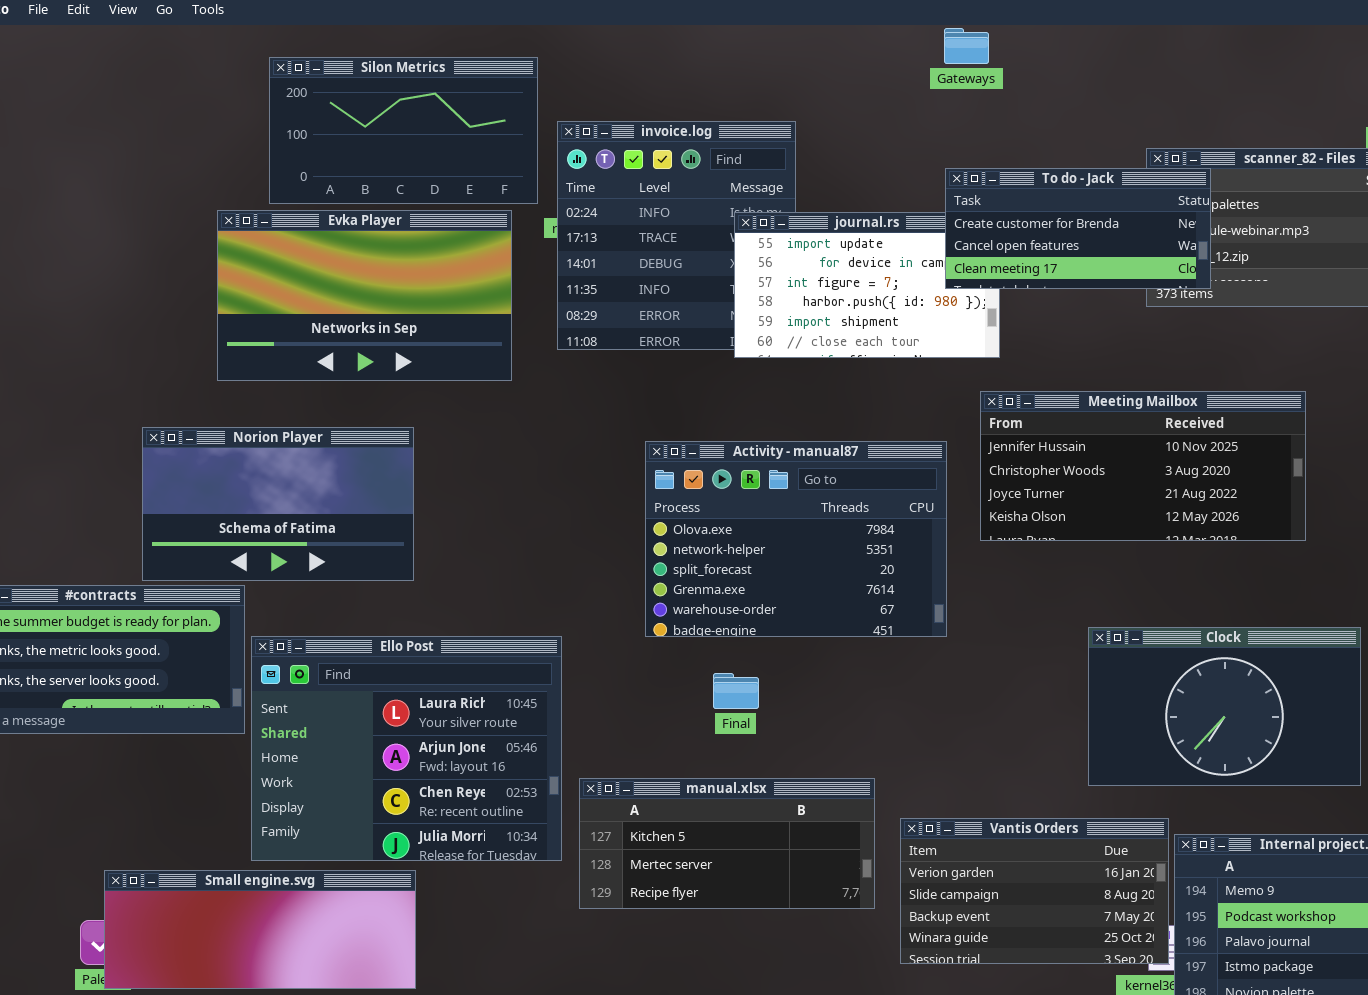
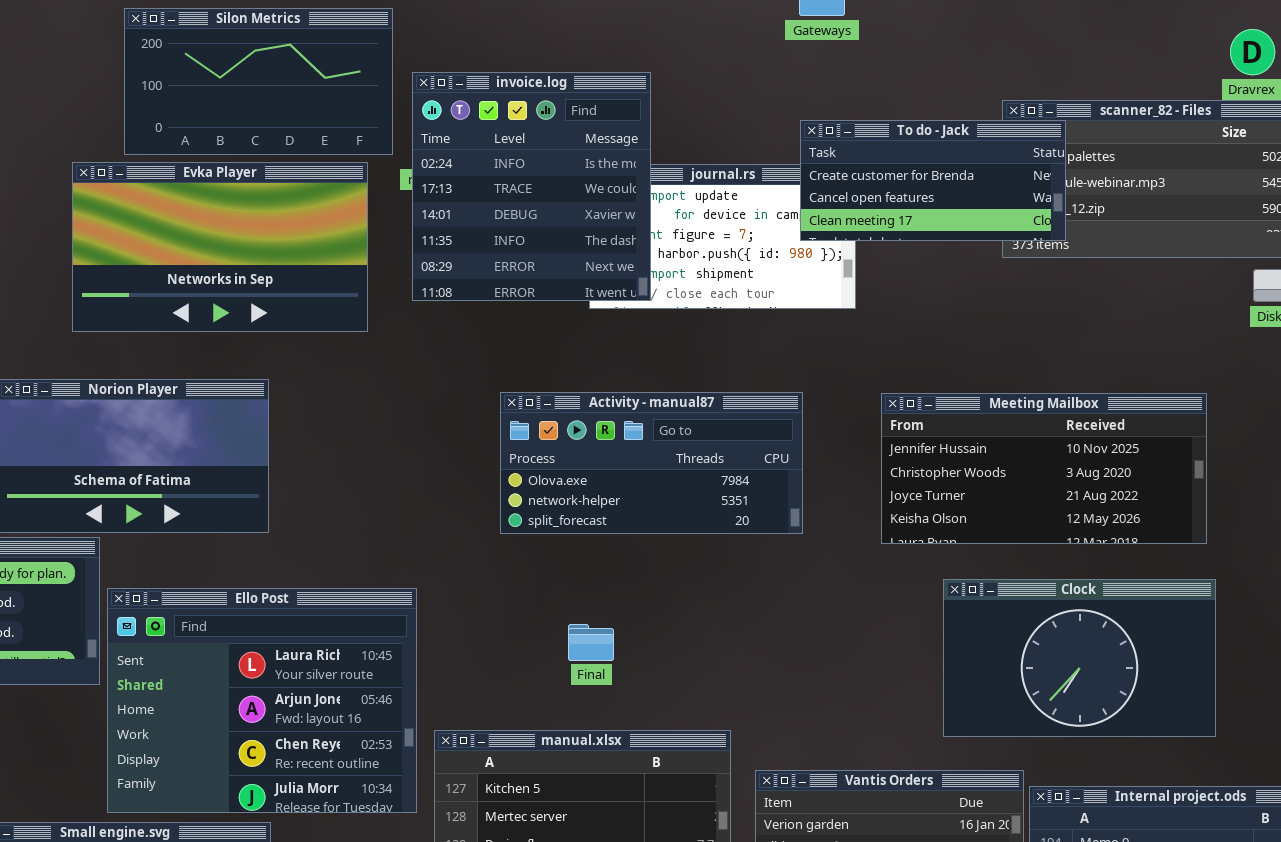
invoice.log: [557,121,796,350] -> [412,72,651,301], raised
Meeting Mailbox: [980,391,1306,541] -> [881,393,1207,544], moved
Activity - manual87: [645,441,947,637] -> [500,392,803,534], resized

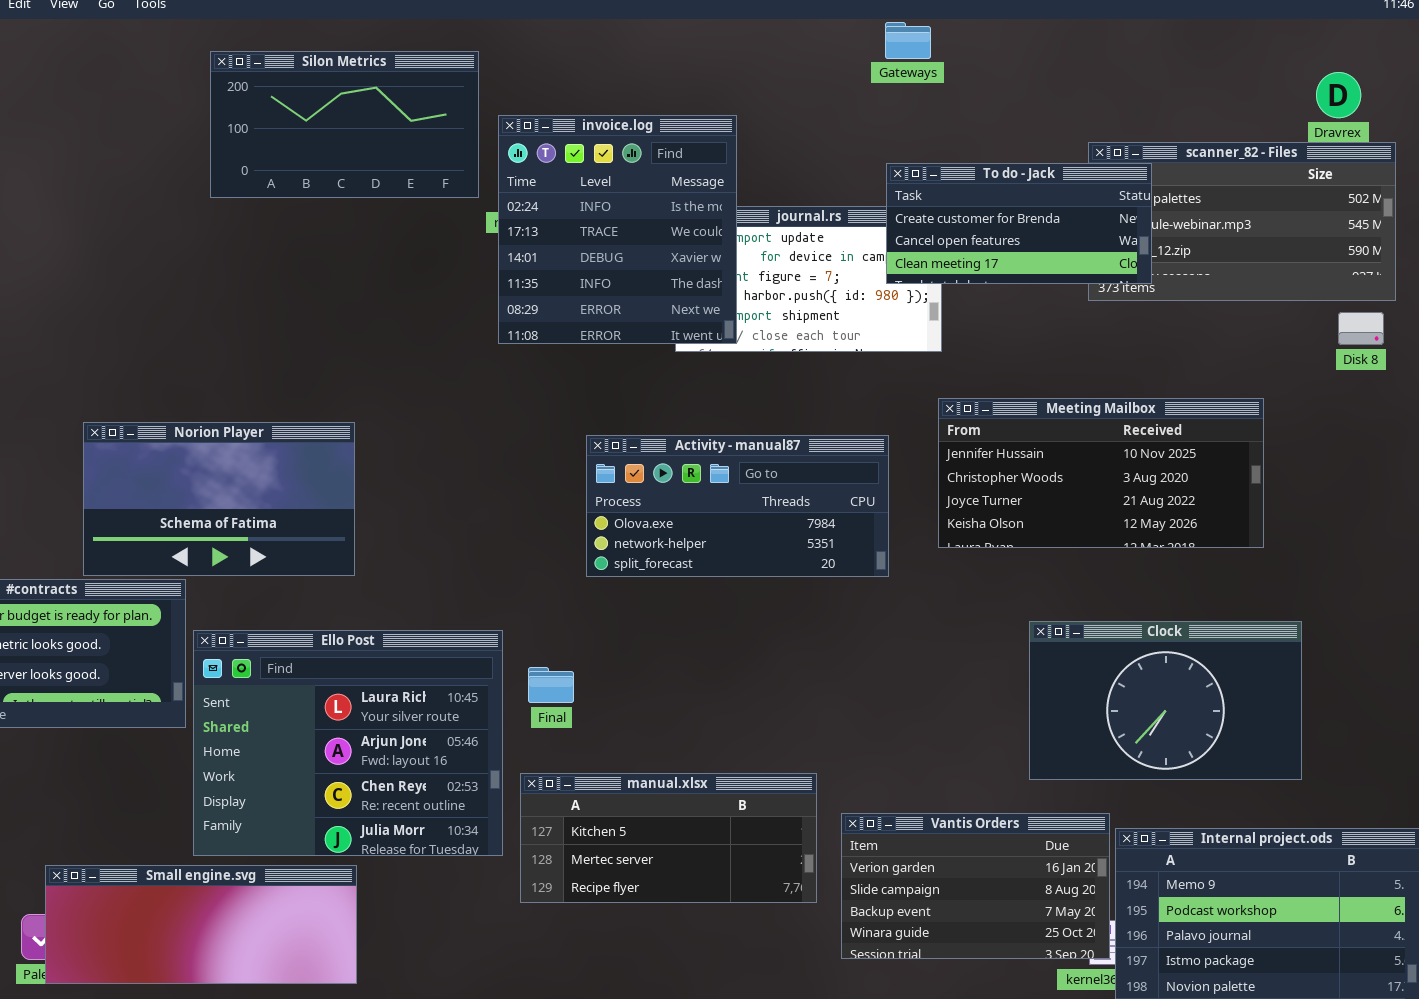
Evka Player: [72,162,368,332] -> none, closed
Meeting Mailbox: [881,393,1207,544] -> [938,398,1264,548], moved
Final: [568,624,614,661] -> [528,667,574,703], moved

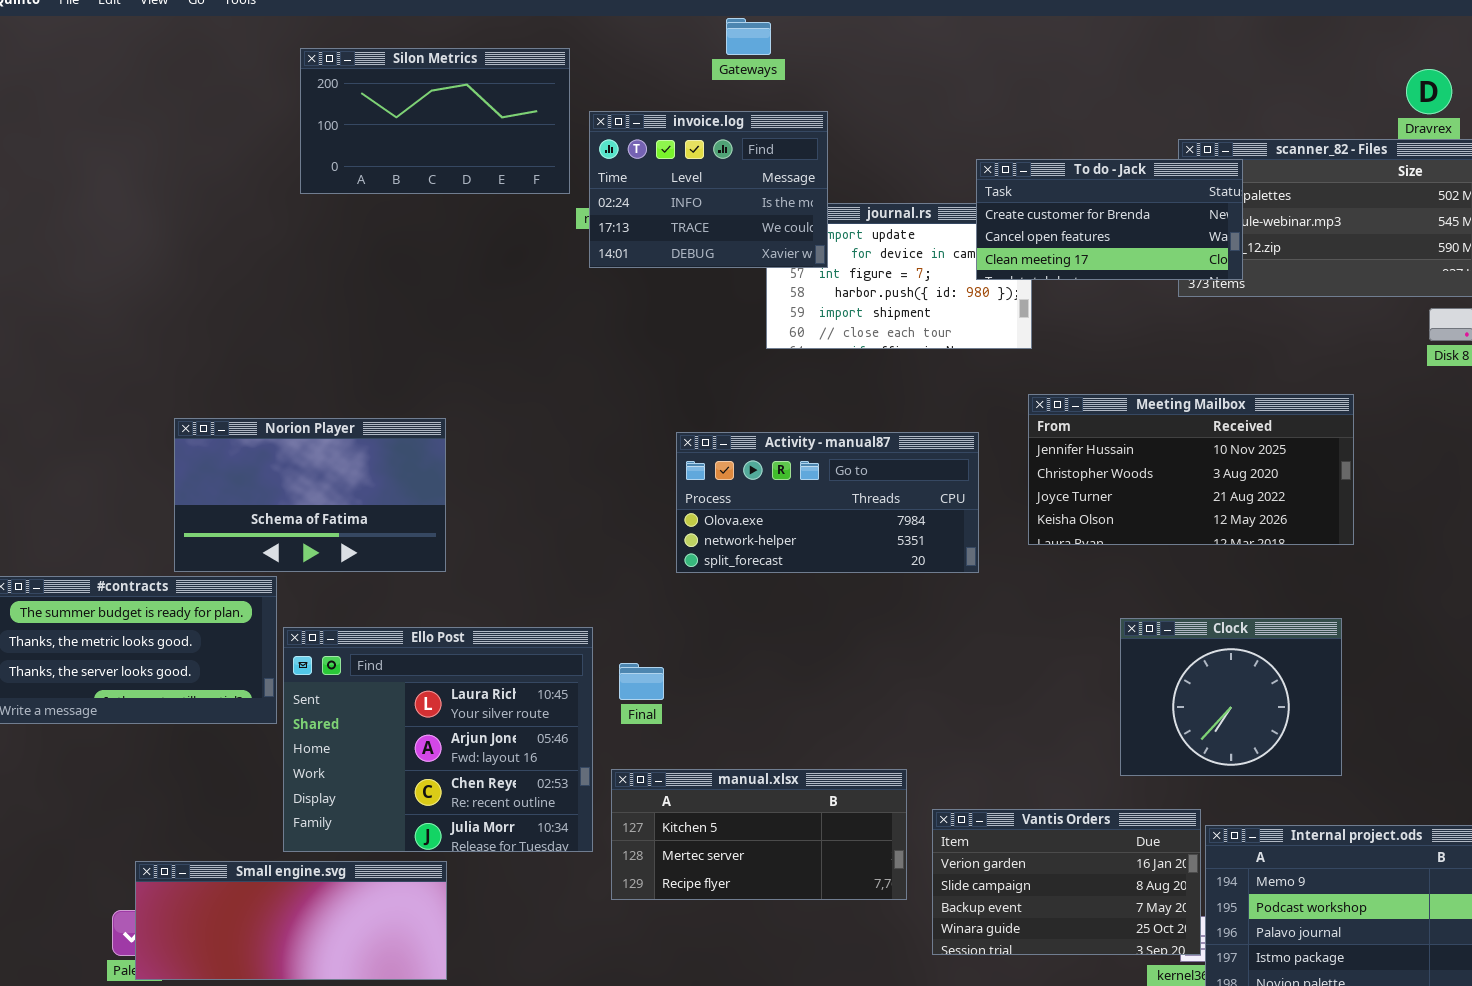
Gateways: [885,22,931,59] -> [726,18,771,55], moved
invoice.log: [498,115,737,344] -> [589,111,828,268], resized
Clock: [1029,621,1302,780] -> [1120,618,1342,776], resized

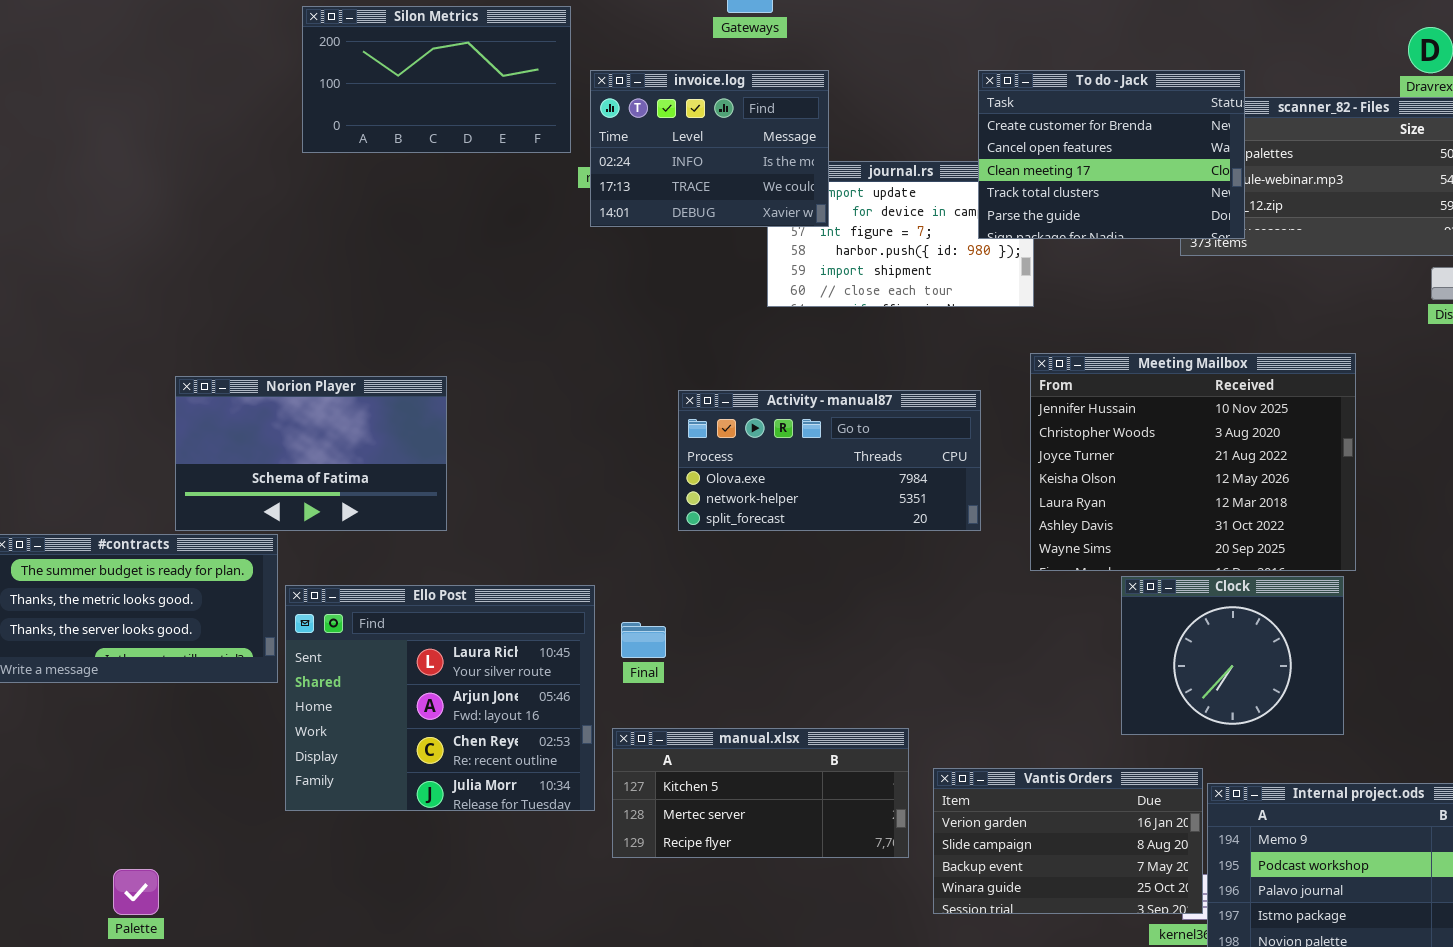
To do - Jack: [976,159,1243,280] -> [978,70,1245,239], resized
Meeting Mailbox: [1028,394,1354,545] -> [1030,353,1356,571], resized
Small engine.svg: [135,861,447,980] -> none, closed

